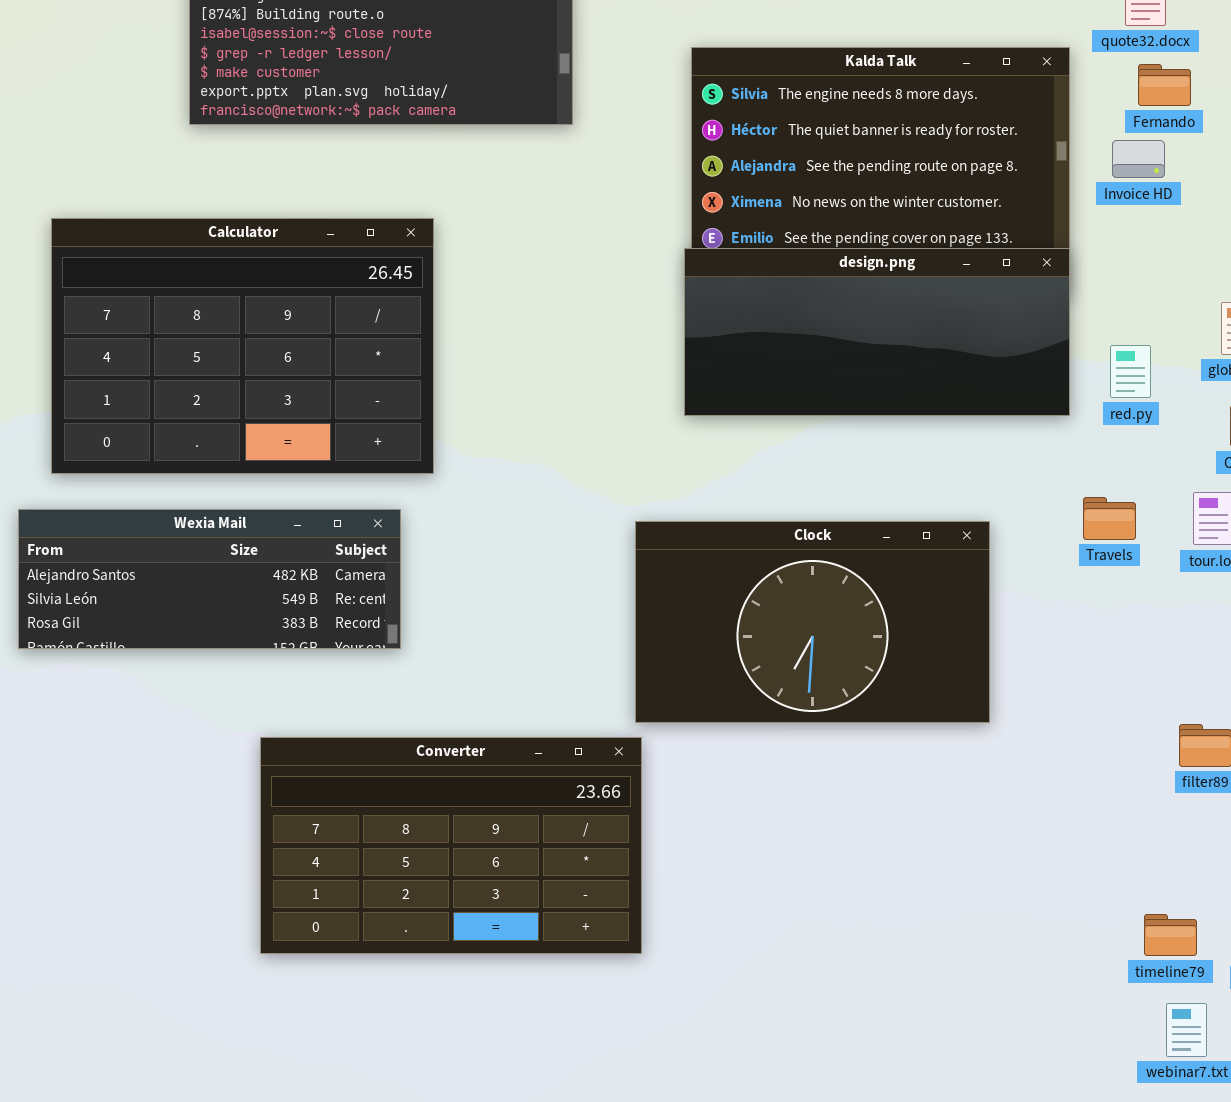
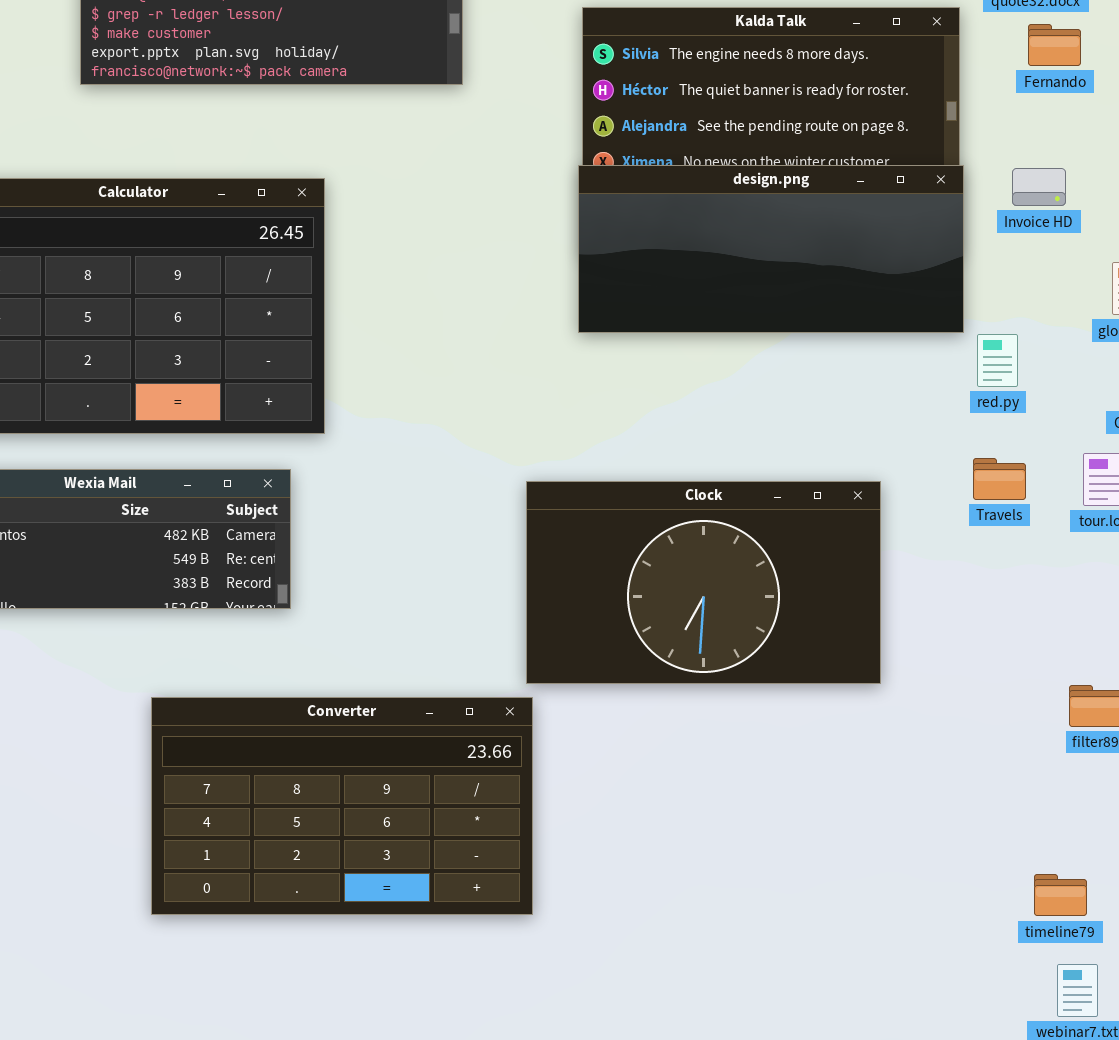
Invoice HD: [1112,140,1165,178] -> [1012,168,1066,206], moved
design.png: [684,248,1070,416] -> [578,165,964,333], moved
red.py: [1110,345,1151,398] -> [977,334,1018,387], moved

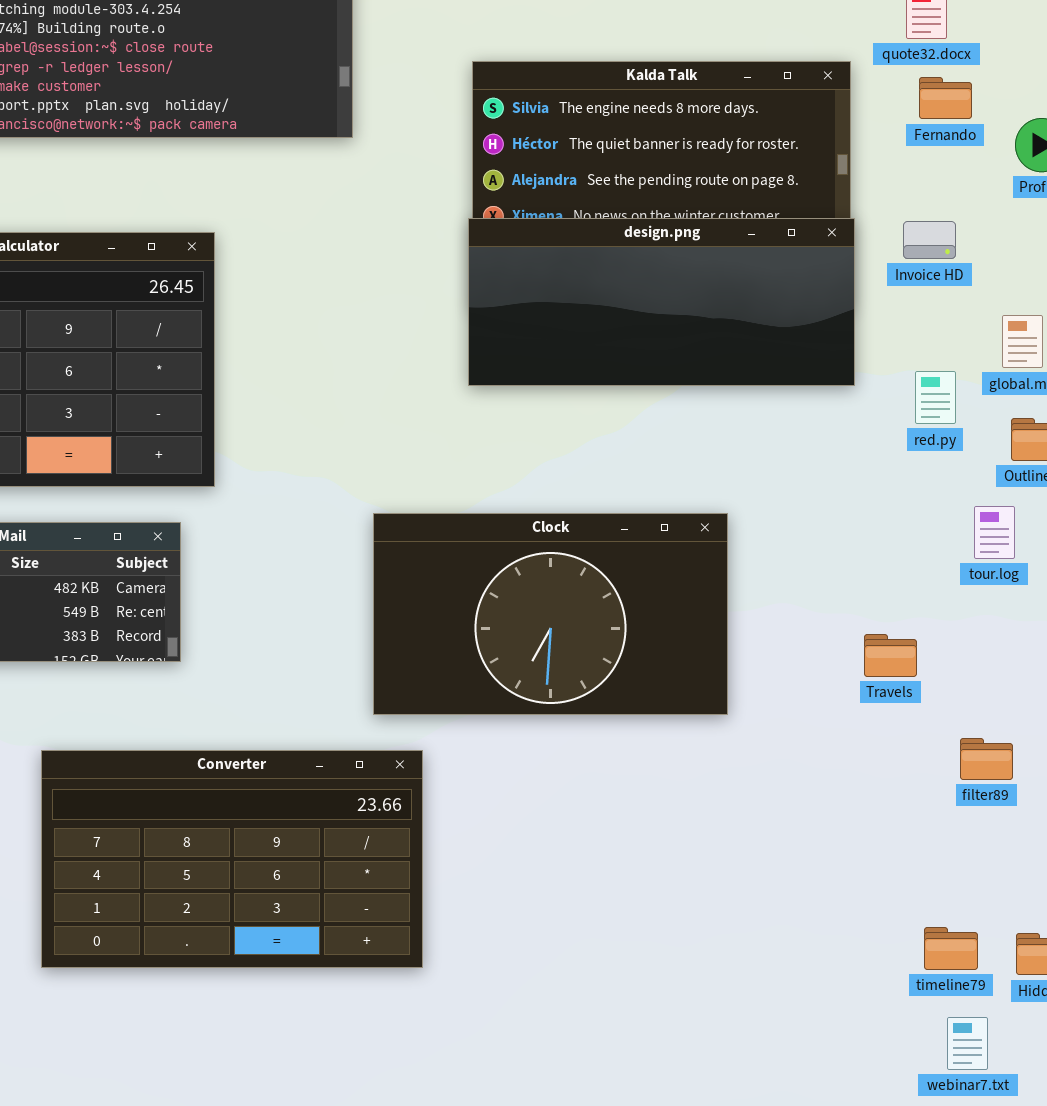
red.py: [977,334,1018,387] -> [915,371,956,424], moved
Travels: [973,458,1026,500] -> [864,634,917,677], moved
Clock: [526,481,881,684] -> [373,513,728,715], moved

